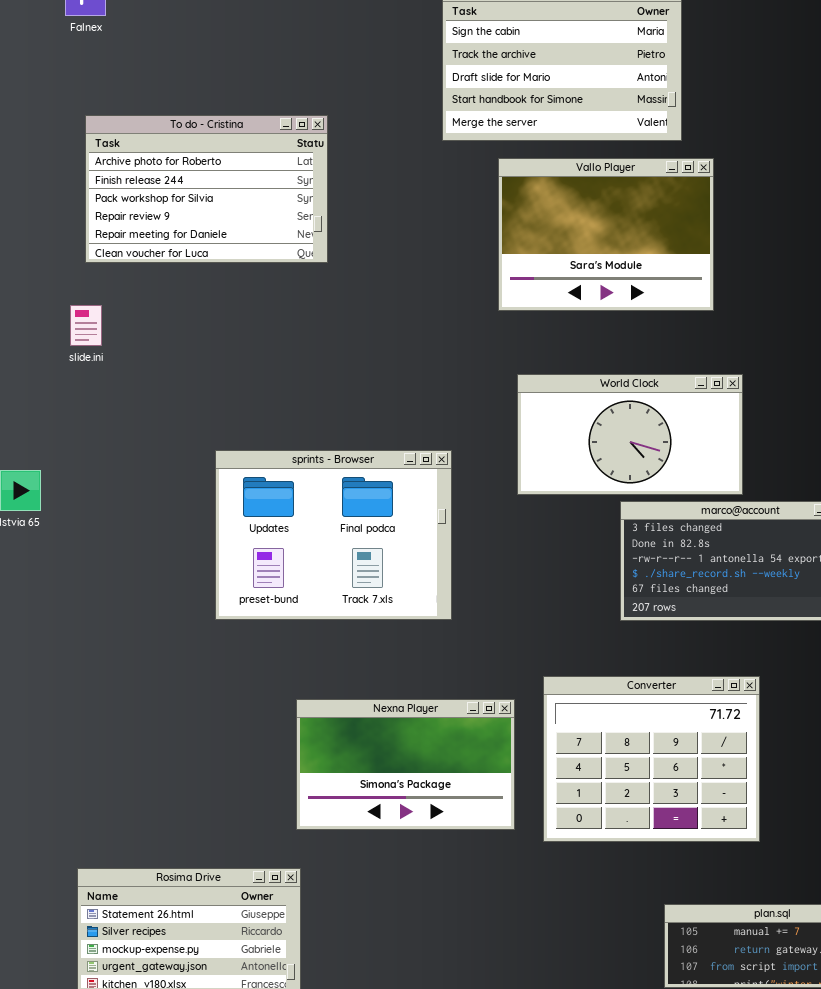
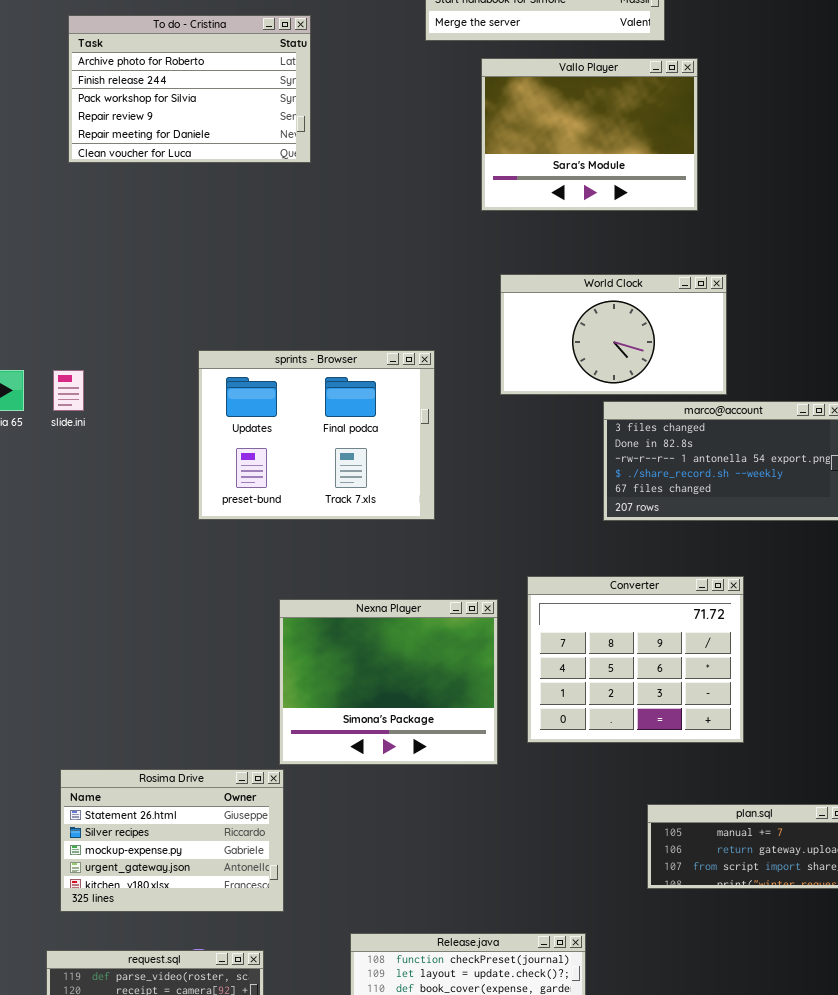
slide.ini: [70,305,102,346] -> [53,370,84,411], moved
Nexna Player: [296,699,515,830] -> [279,599,498,765], resized

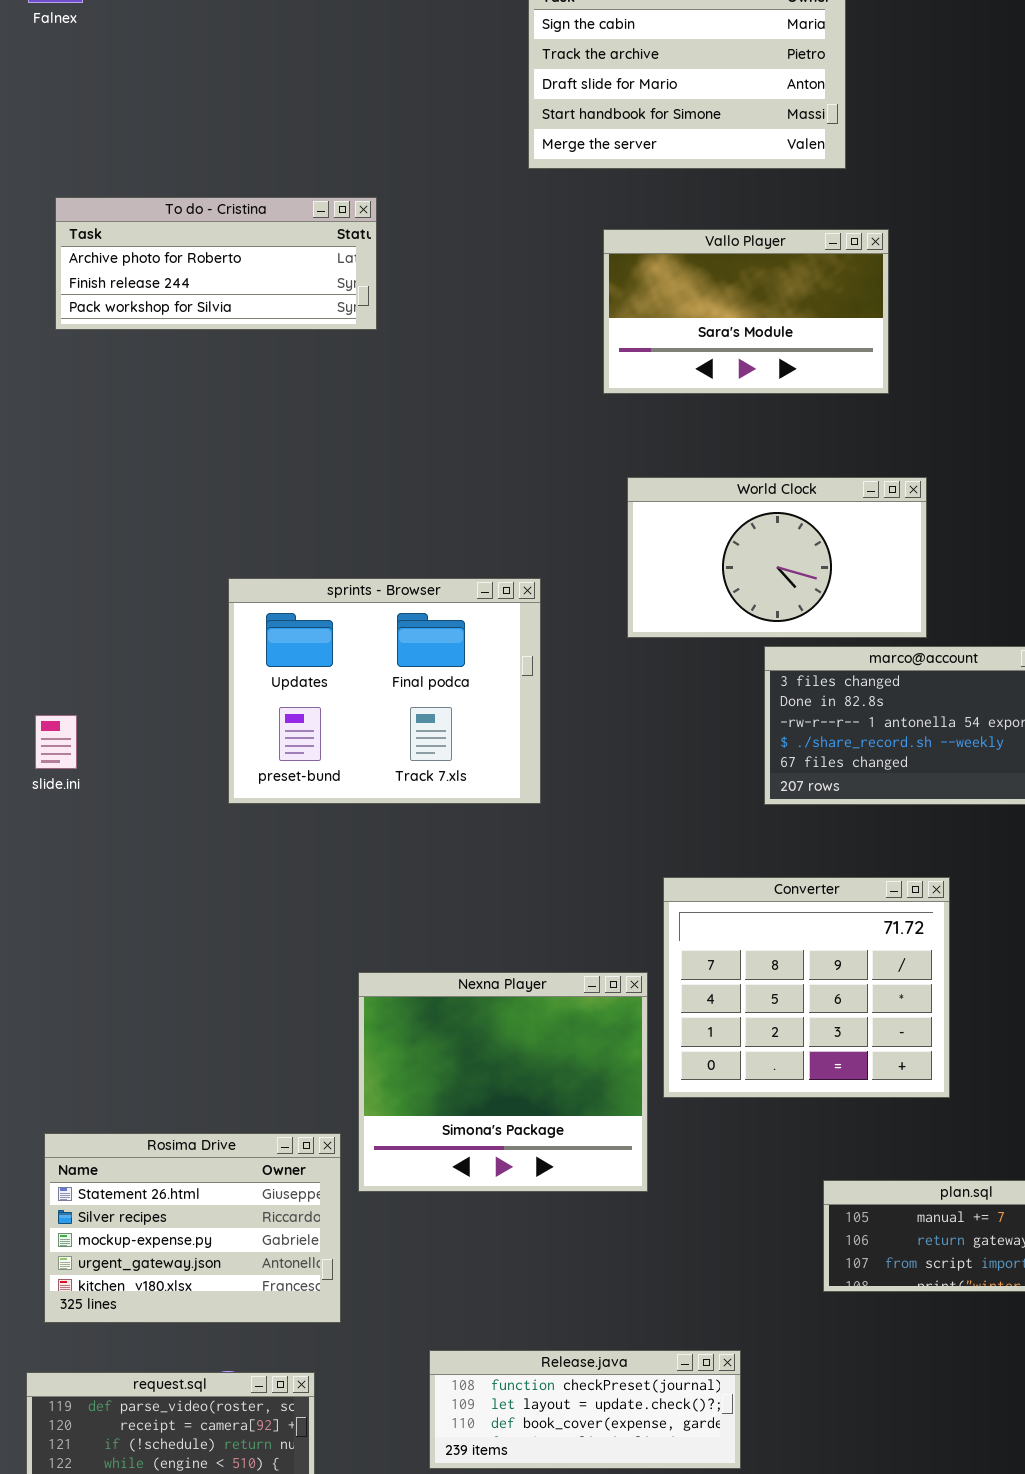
To do - Cristina: [68,15,311,163] -> [55,197,377,330], resized
Vallo Player: [481,58,698,211] -> [603,229,889,394], resized
slide.ini: [53,370,84,411] -> [35,715,77,769], moved
Nexna Player: [279,599,498,765] -> [358,972,648,1192], moved

